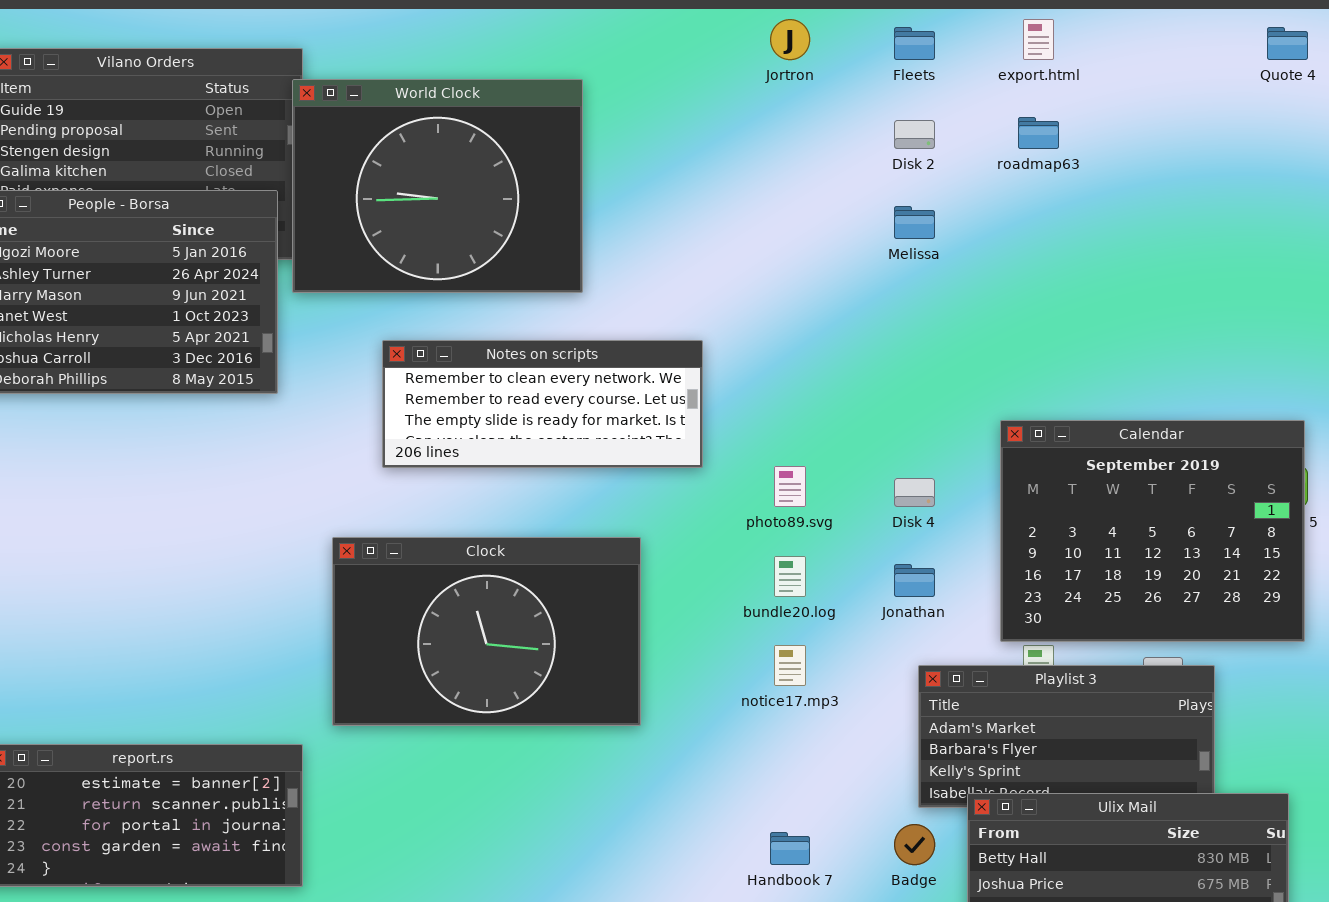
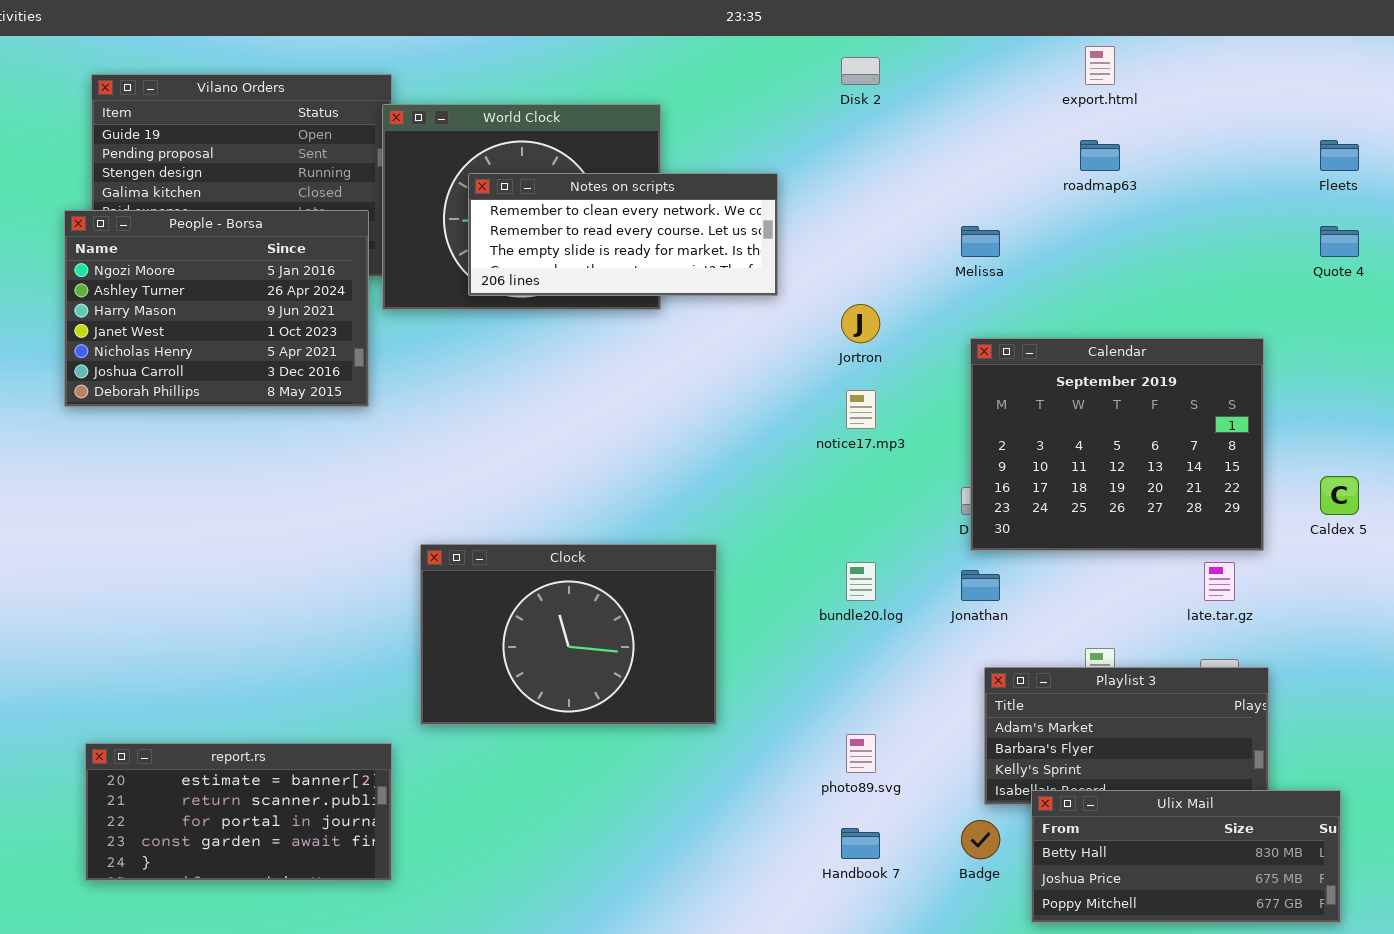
Jortron: [770,19,810,60] -> [841,304,880,343], moved
Fleets: [894,27,935,60] -> [1320,140,1359,171], moved
Quote 4: [1267,27,1308,60] -> [1320,226,1359,257], moved
Disk 2: [894,120,935,149] -> [841,57,880,85], moved
Notes on scripts: [382,340,703,468] -> [468,173,778,296], moved
Calendar: [1000,420,1305,642] -> [970,338,1264,551], moved
photo89.svg: [774,466,806,507] -> [846,734,876,773], moved
notice17.mp3: [774,645,806,686] -> [846,390,876,429], moved

